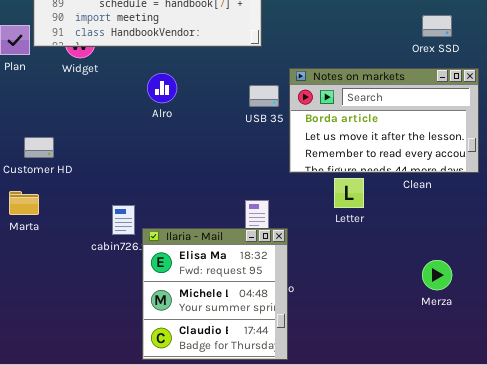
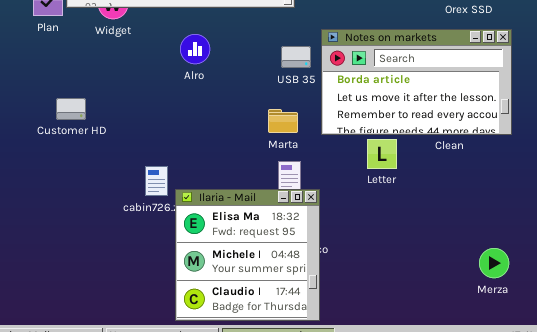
Marta: [9,191,39,215] -> [268,109,298,133], moved
Merza: [422,260,452,290] -> [479,248,509,278], moved

